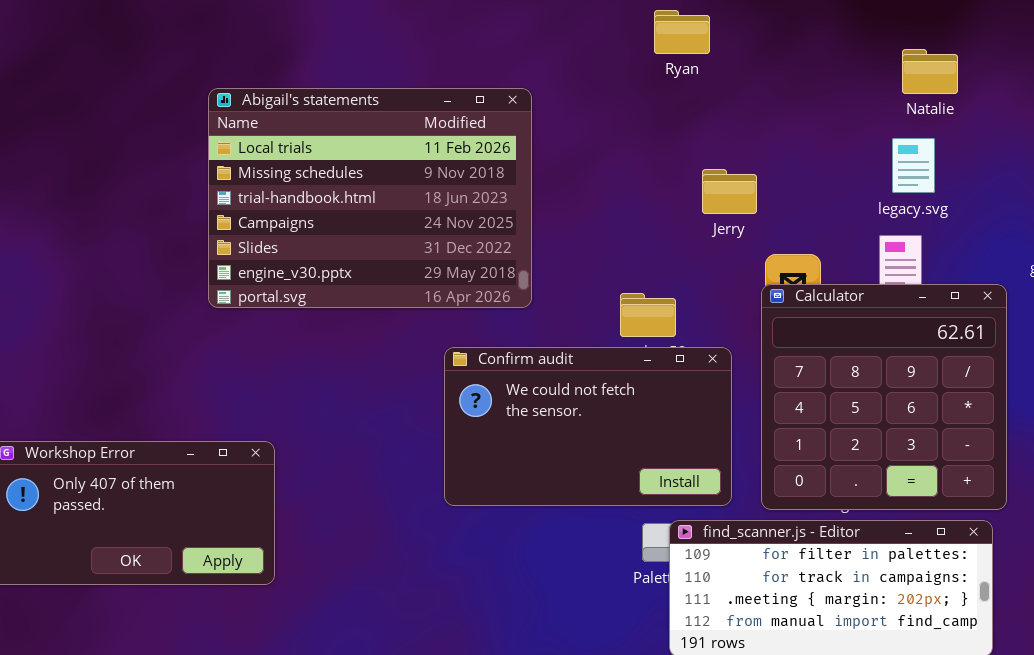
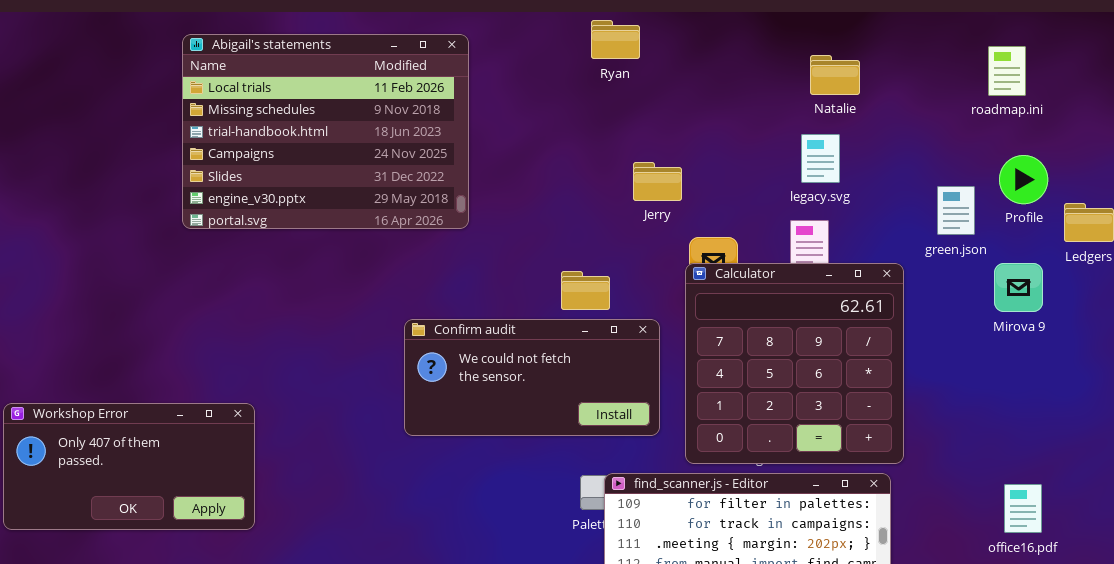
Abigail's statements: [208,88,532,308] -> [182,34,469,229], moved
Confirm audit: [444,347,732,506] -> [404,319,660,436], resized

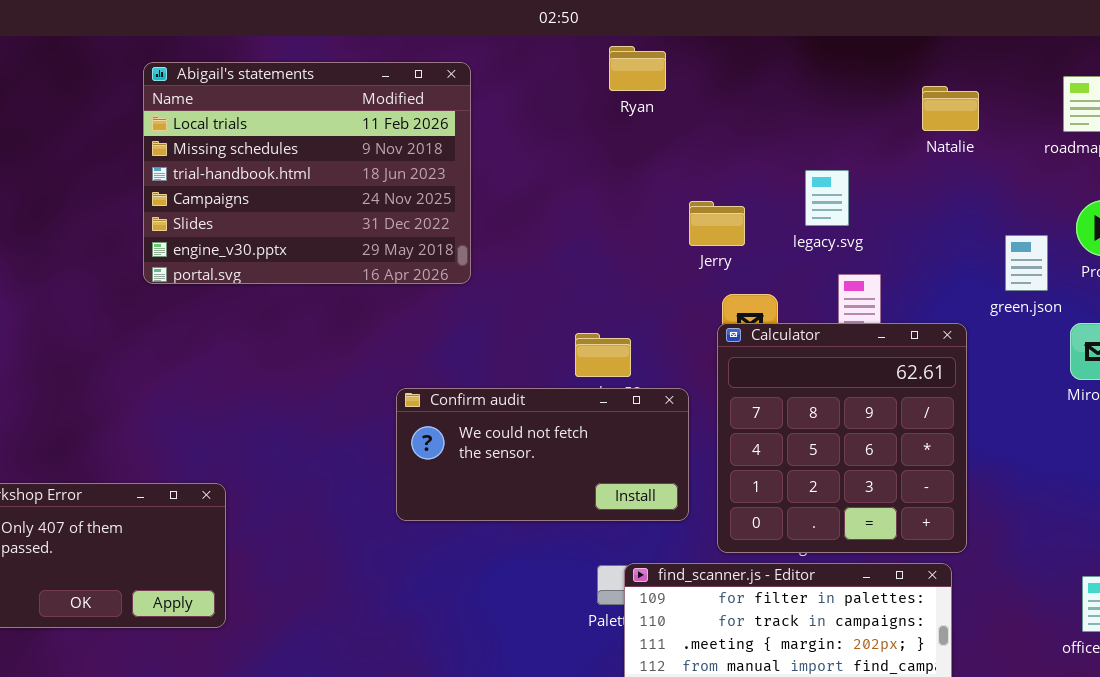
Natalie: [810,55,860,95] -> [922,86,979,131], moved
legacy.svg: [801,134,840,183] -> [805,170,849,226], moved
Jerry: [633,162,682,201] -> [689,201,745,246], moved

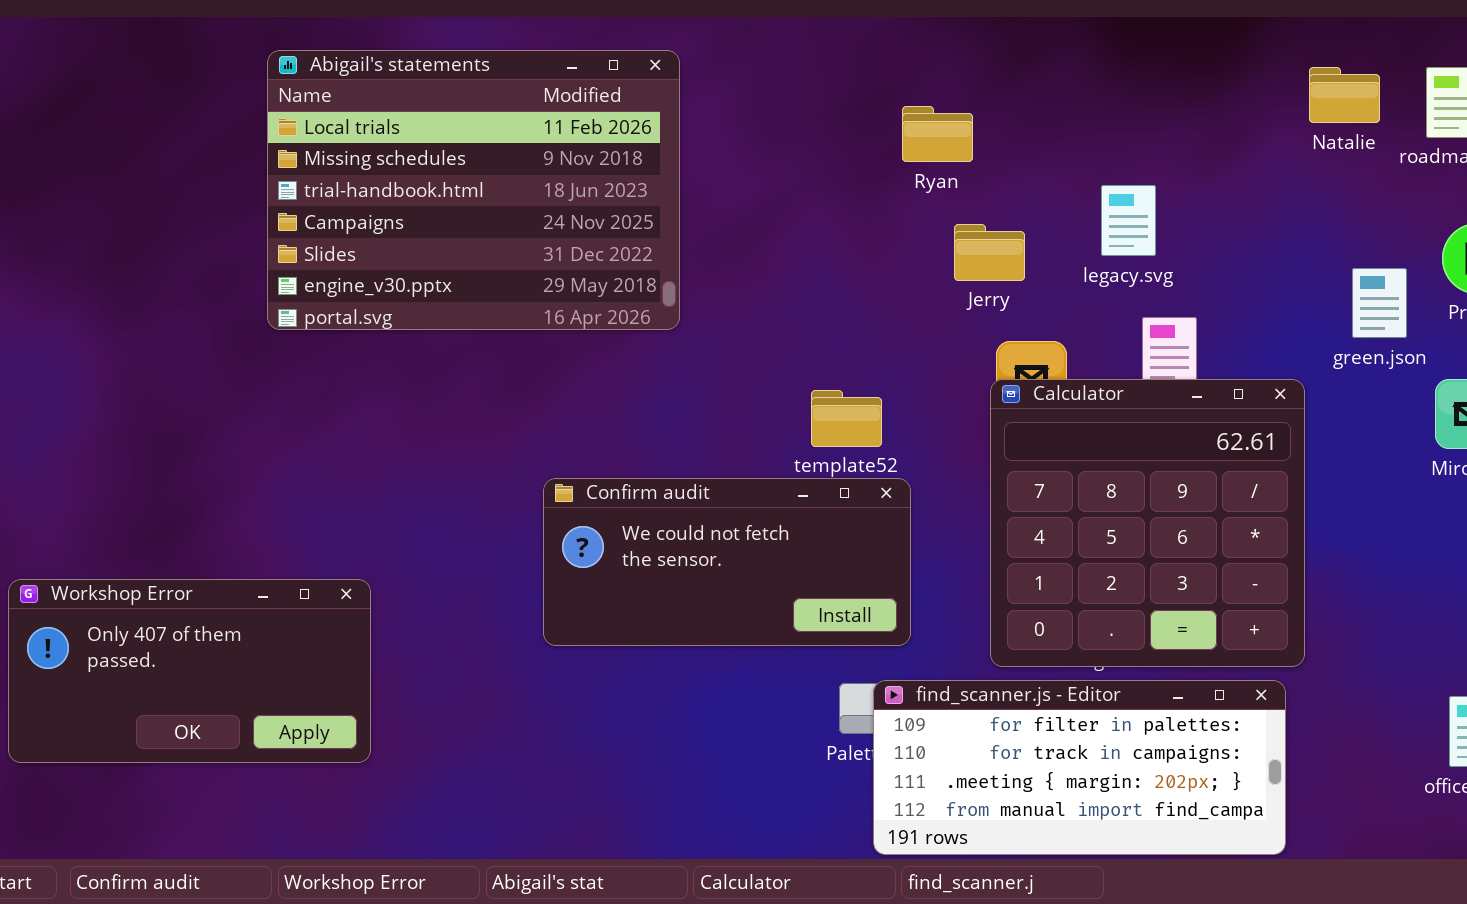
Ryan: [609,46,666,91] -> [902,106,973,162], moved
Natalie: [922,86,979,131] -> [1309,67,1380,123], moved
Confirm audit: [396,388,689,521] -> [543,478,911,646], moved

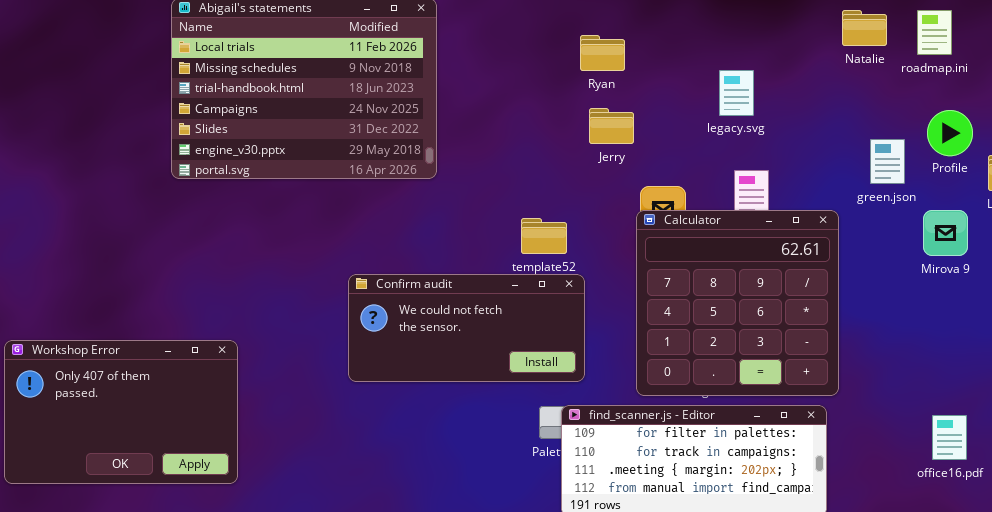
legacy.svg: [1101,185,1156,256] -> [719,70,754,116], moved
Jerry: [954,224,1025,281] -> [589,108,634,144], moved
Workshop Error: [8,579,371,763] -> [4,340,238,484], resized

